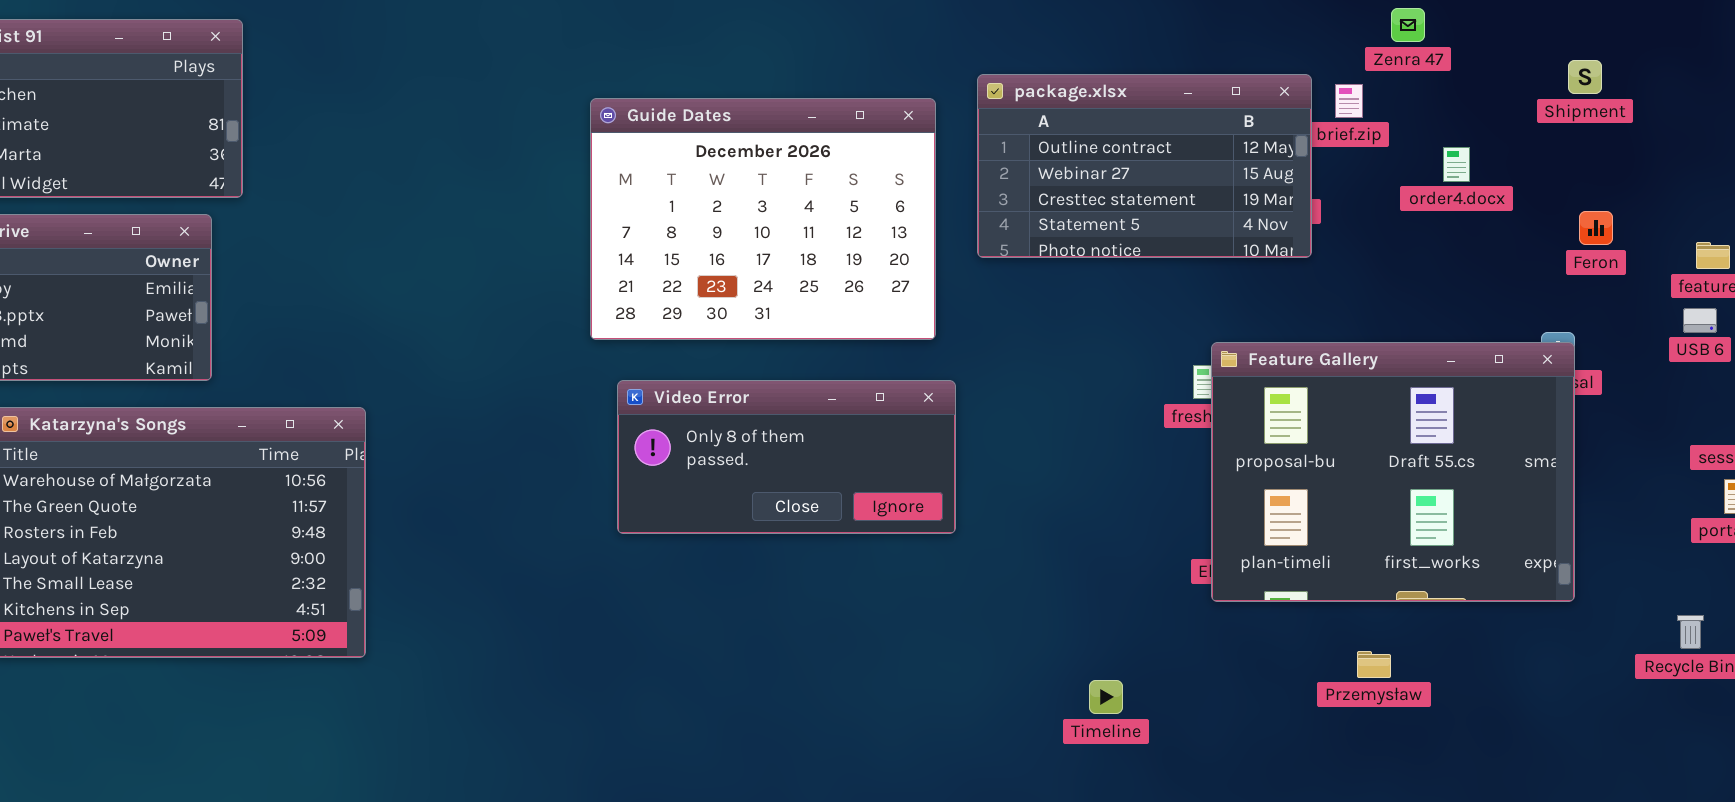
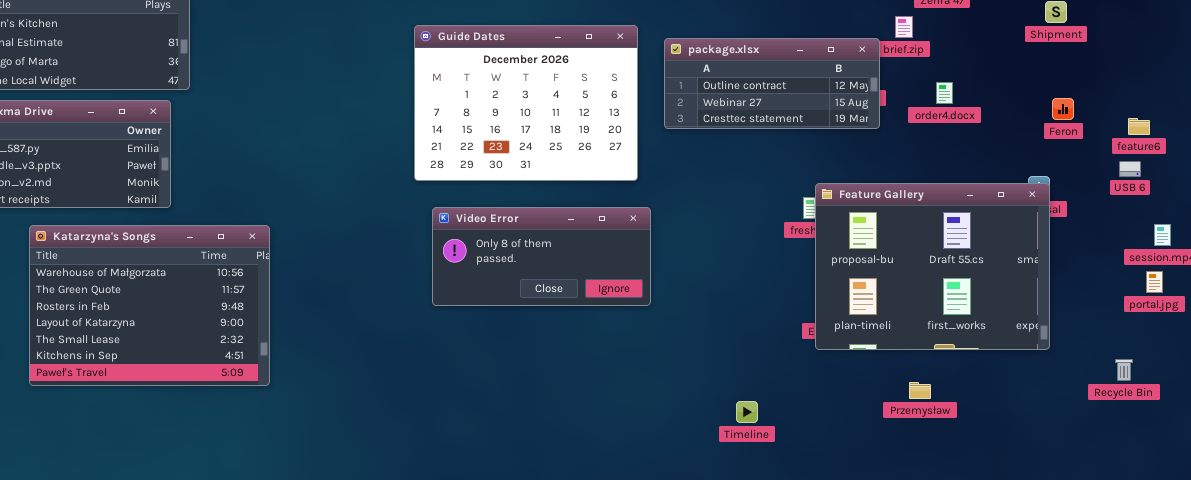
package.xlsx: [977,74,1312,258] -> [664,38,880,129], resized
order4.docx: [1443,147,1470,182] -> [936,82,953,104], moved

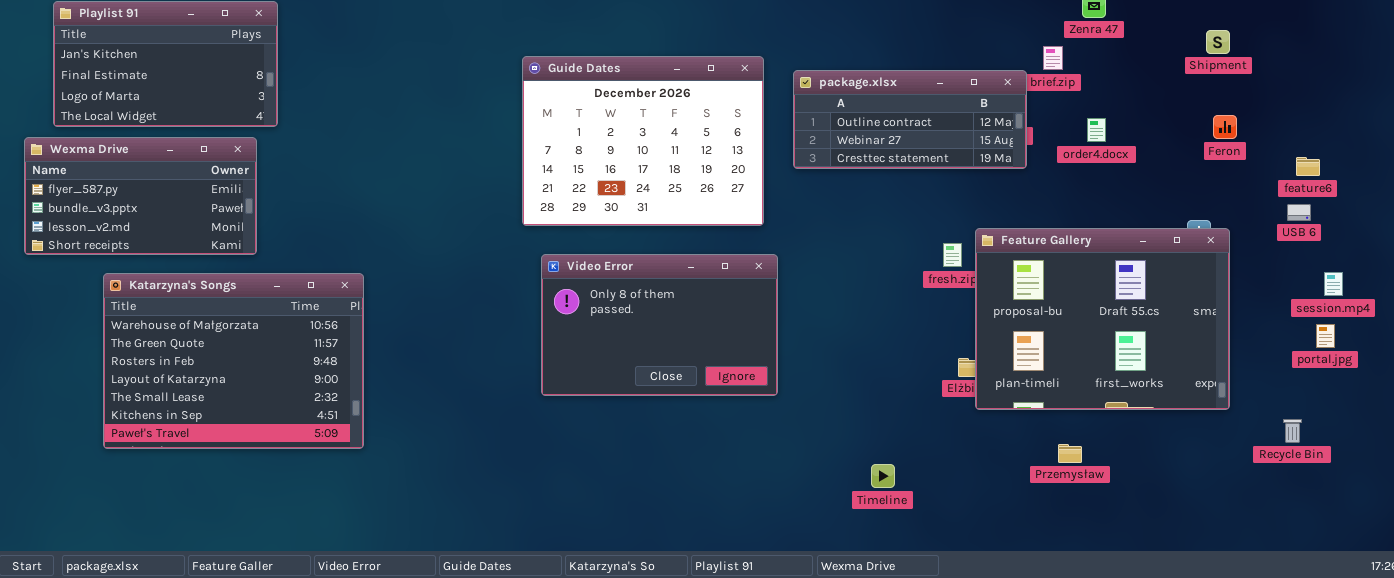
Feron: [1052,98,1074,120] -> [1213,115,1237,139], moved
Feature Gallery: [815,183,1050,350] -> [975,228,1230,410], moved
Video Error: [432,207,651,306] -> [541,254,778,396], resized

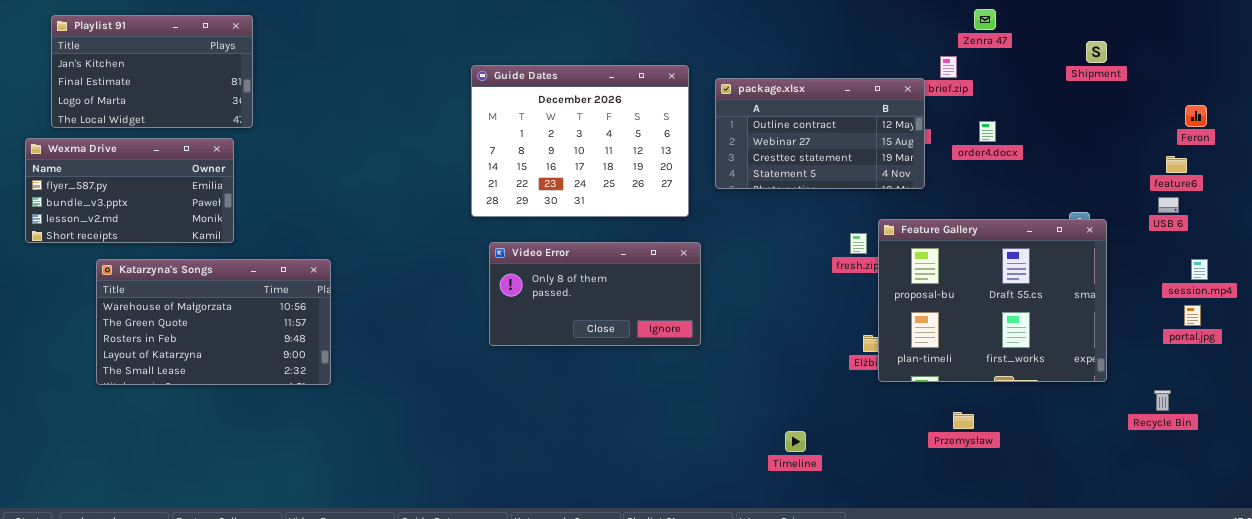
package.xlsx: [793,70,1027,169] -> [715,78,925,189], resized
Feron: [1213,115,1237,139] -> [1185,105,1207,127], moved
Video Error: [541,254,778,396] -> [489,242,701,346], resized
Katarzyna's Songs: [103,273,364,449] -> [96,259,331,385], resized

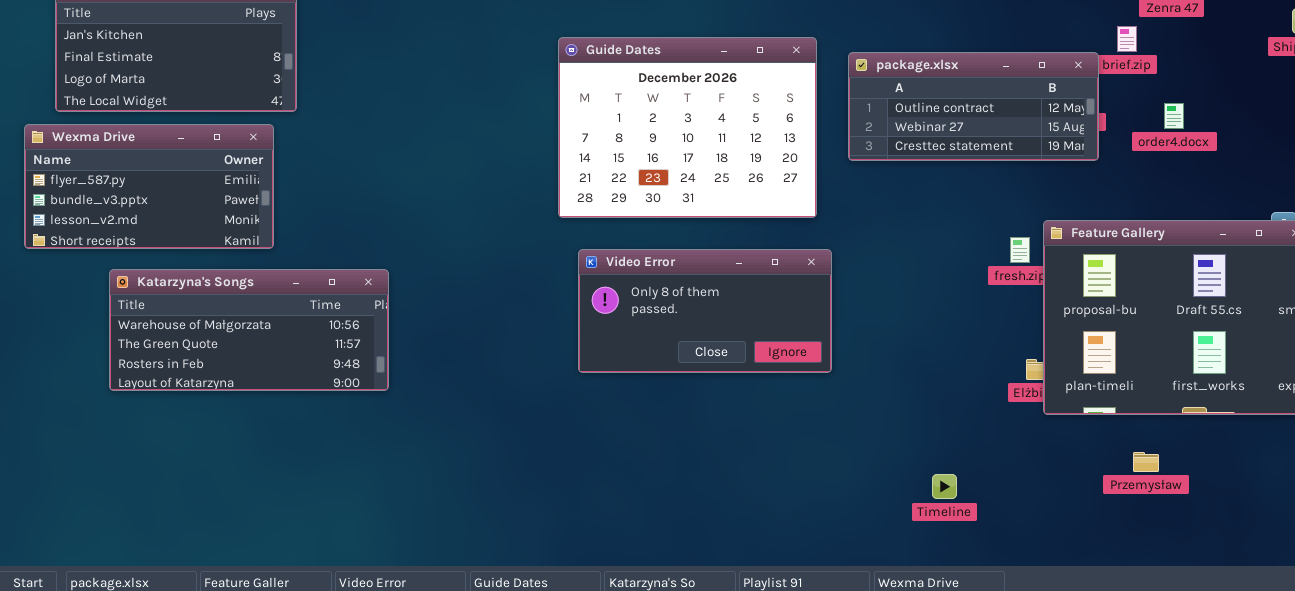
package.xlsx: [715,78,925,189] -> [848,52,1099,161], resized
Katarzyna's Songs: [96,259,331,385] -> [109,269,389,391], resized

